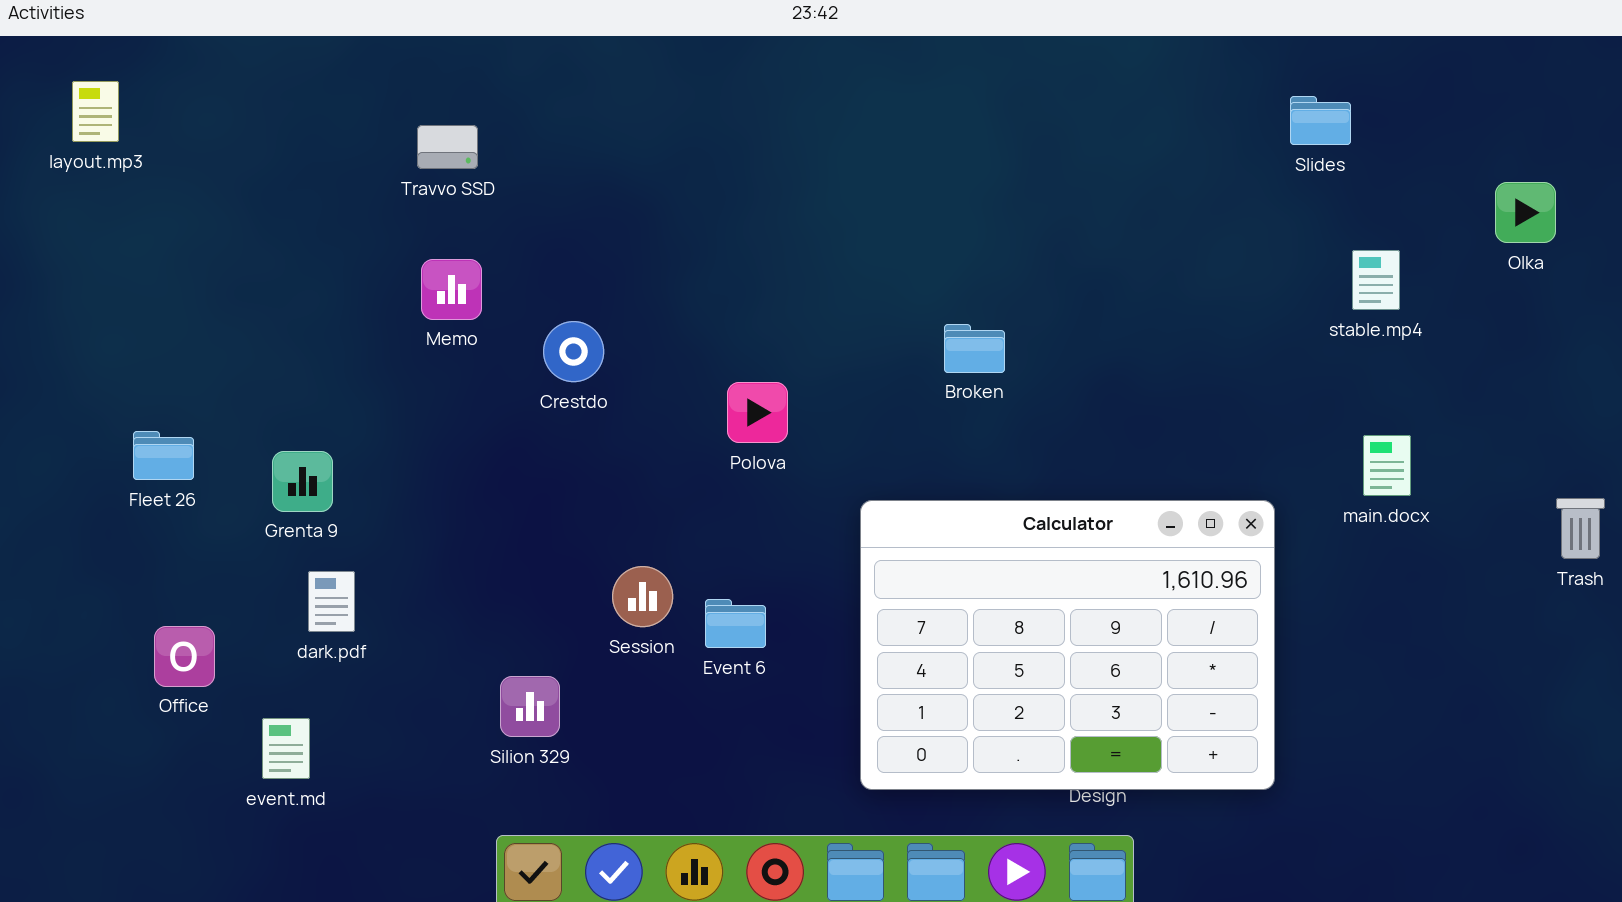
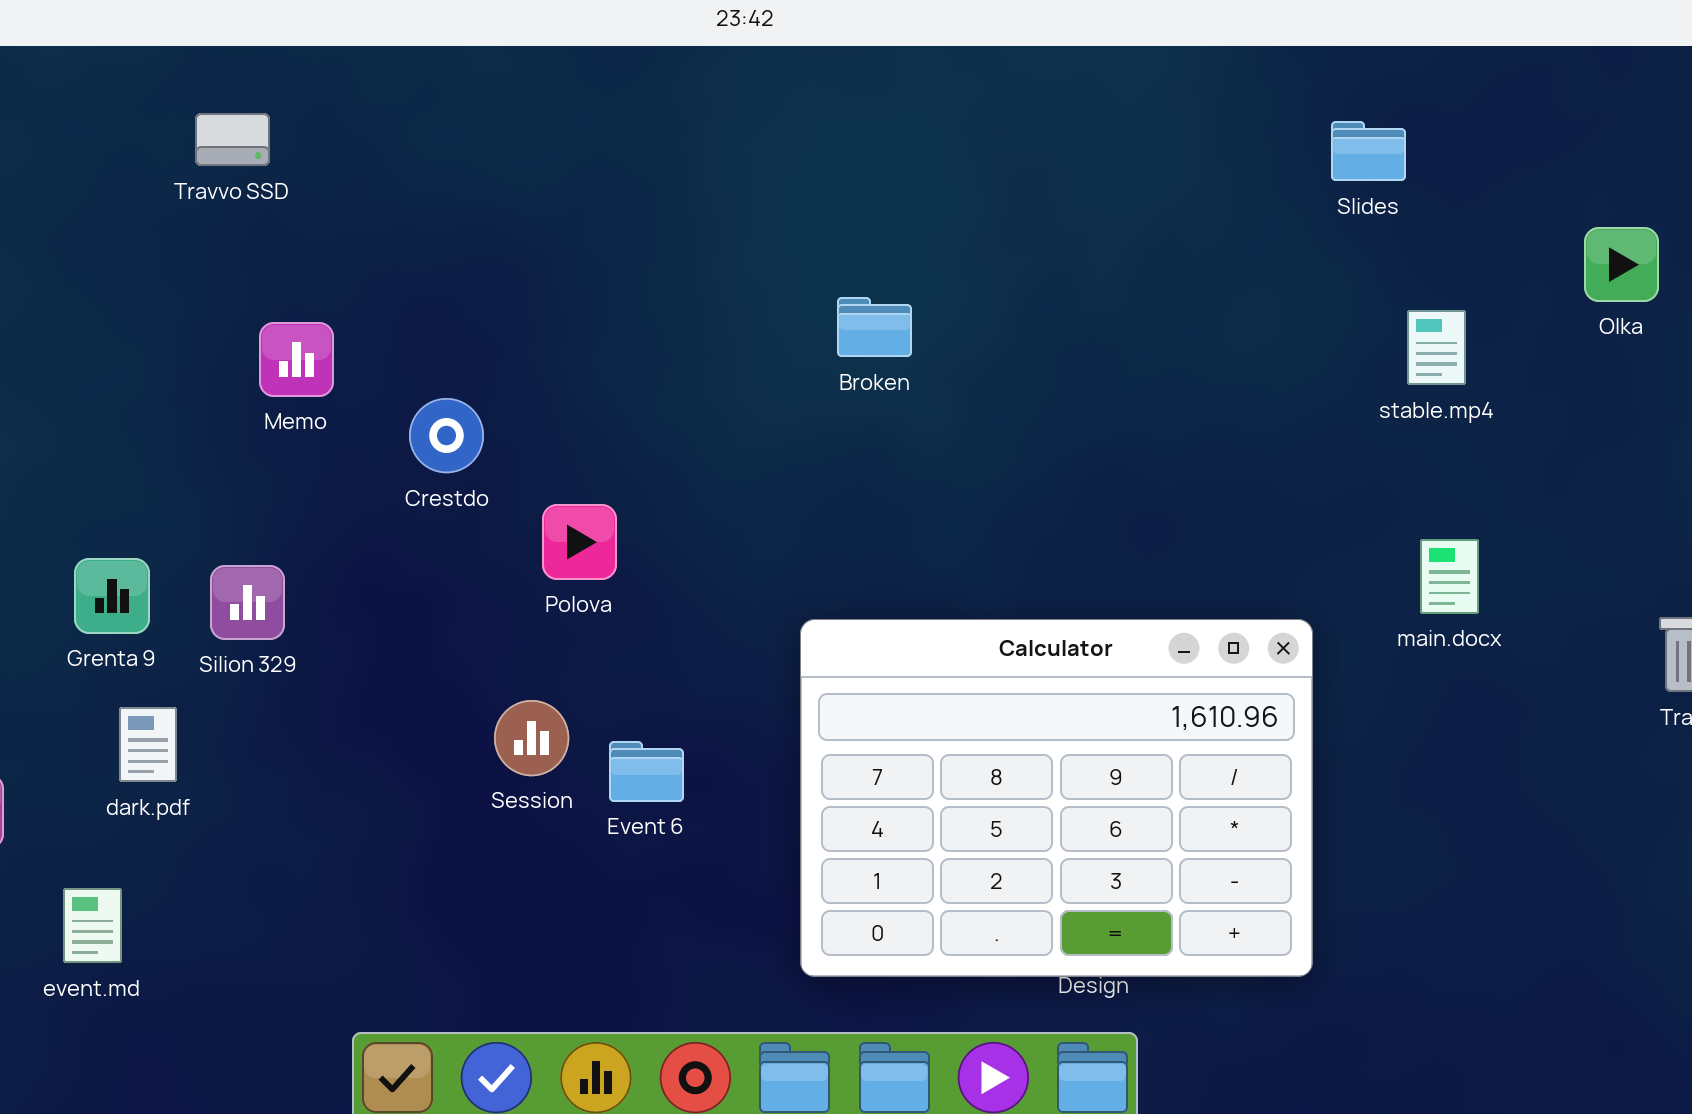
Travvo SSD: [417,125,478,169] -> [195,113,270,166], moved
Broken: [944,324,1005,373] -> [837,297,912,357], moved
Polova: [727,382,788,443] -> [542,504,617,580], moved
Silion 329: [500,676,560,737] -> [210,565,285,640], moved

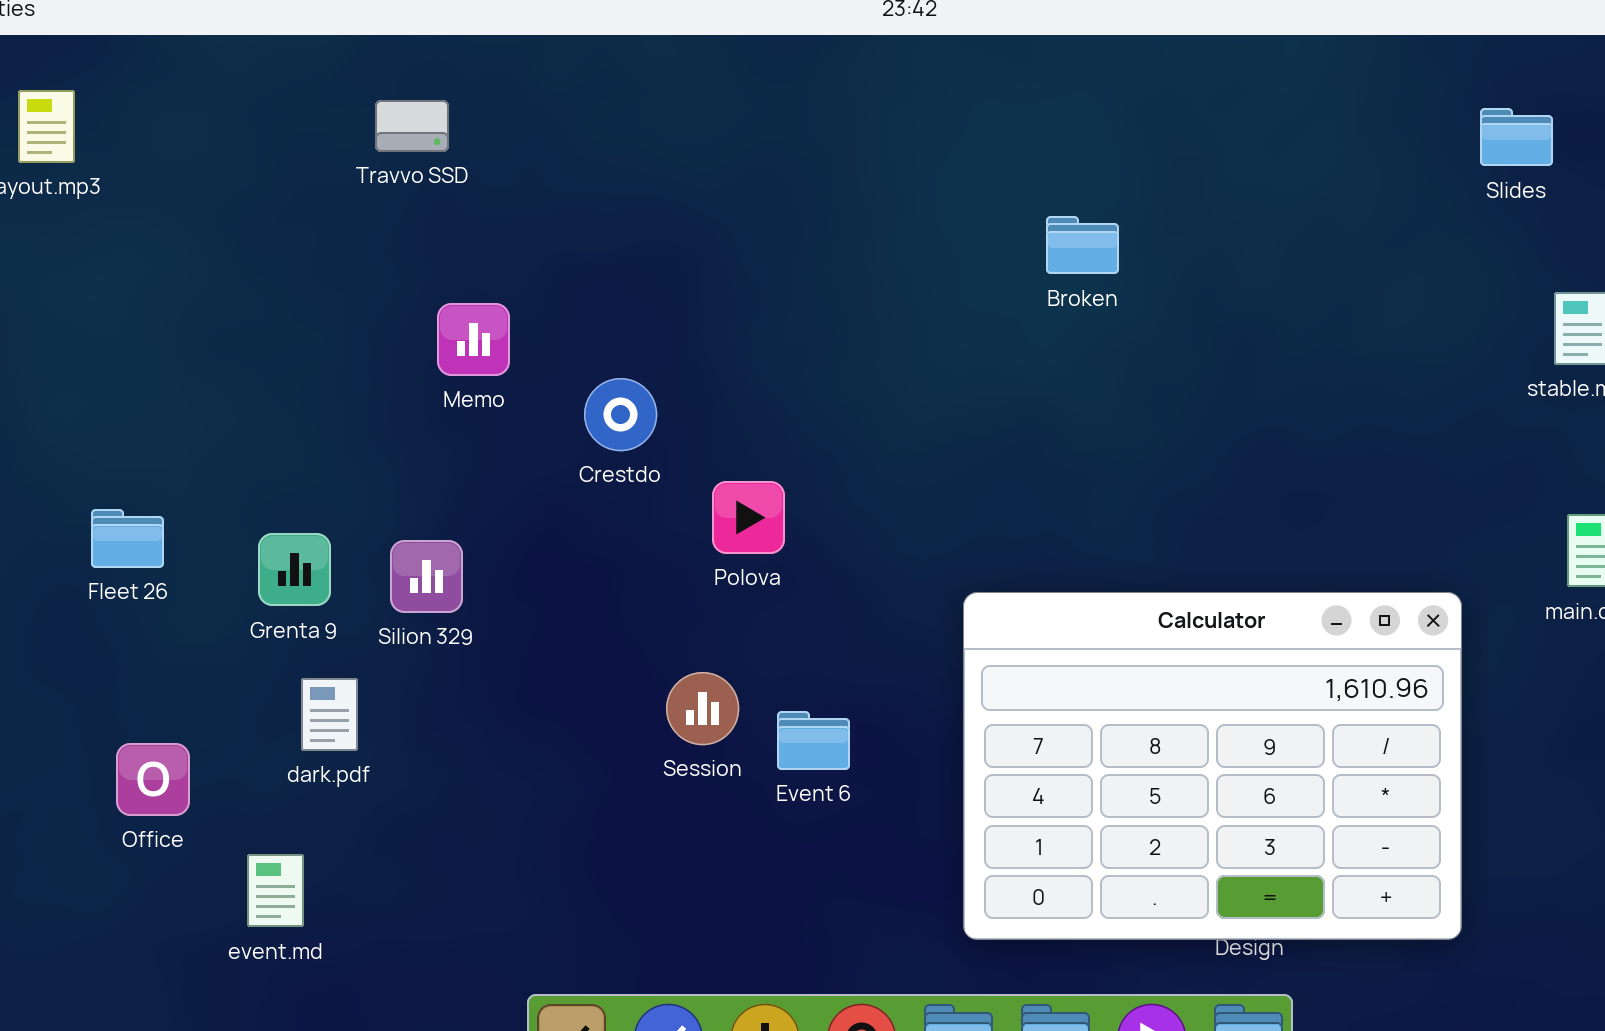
Broken: [837,297,912,357] -> [1046,216,1119,274], moved

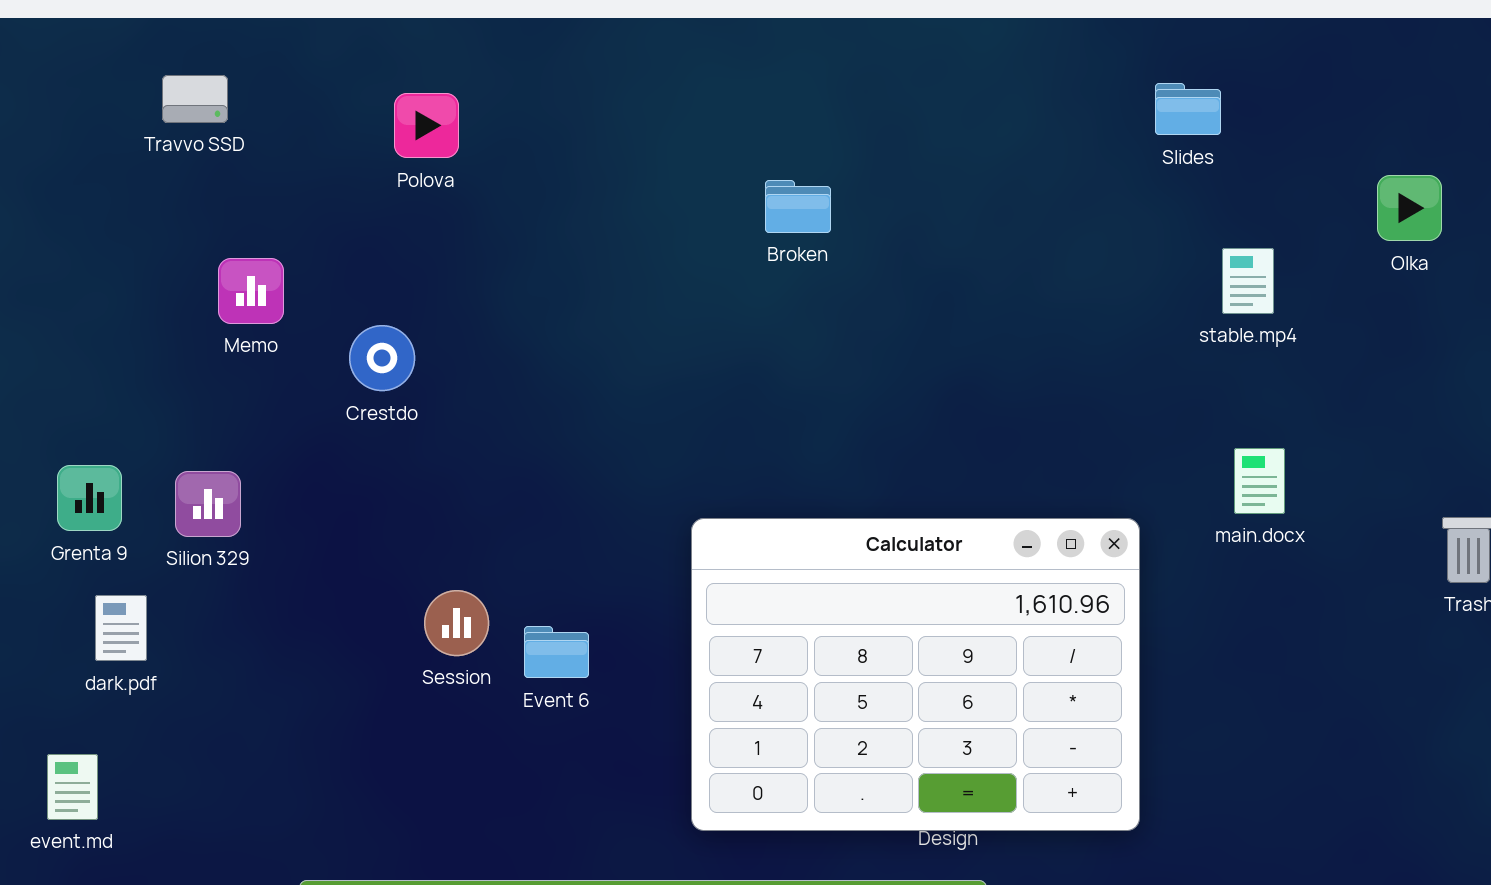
Polova: [712,481,785,554] -> [394,93,459,158], moved

